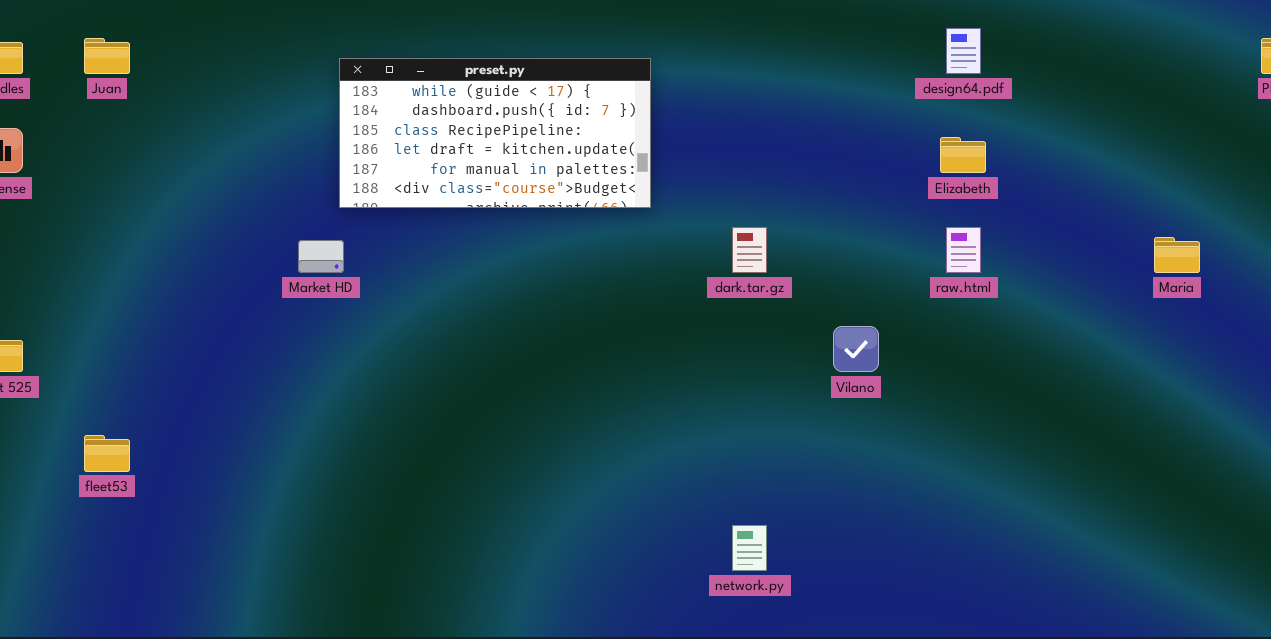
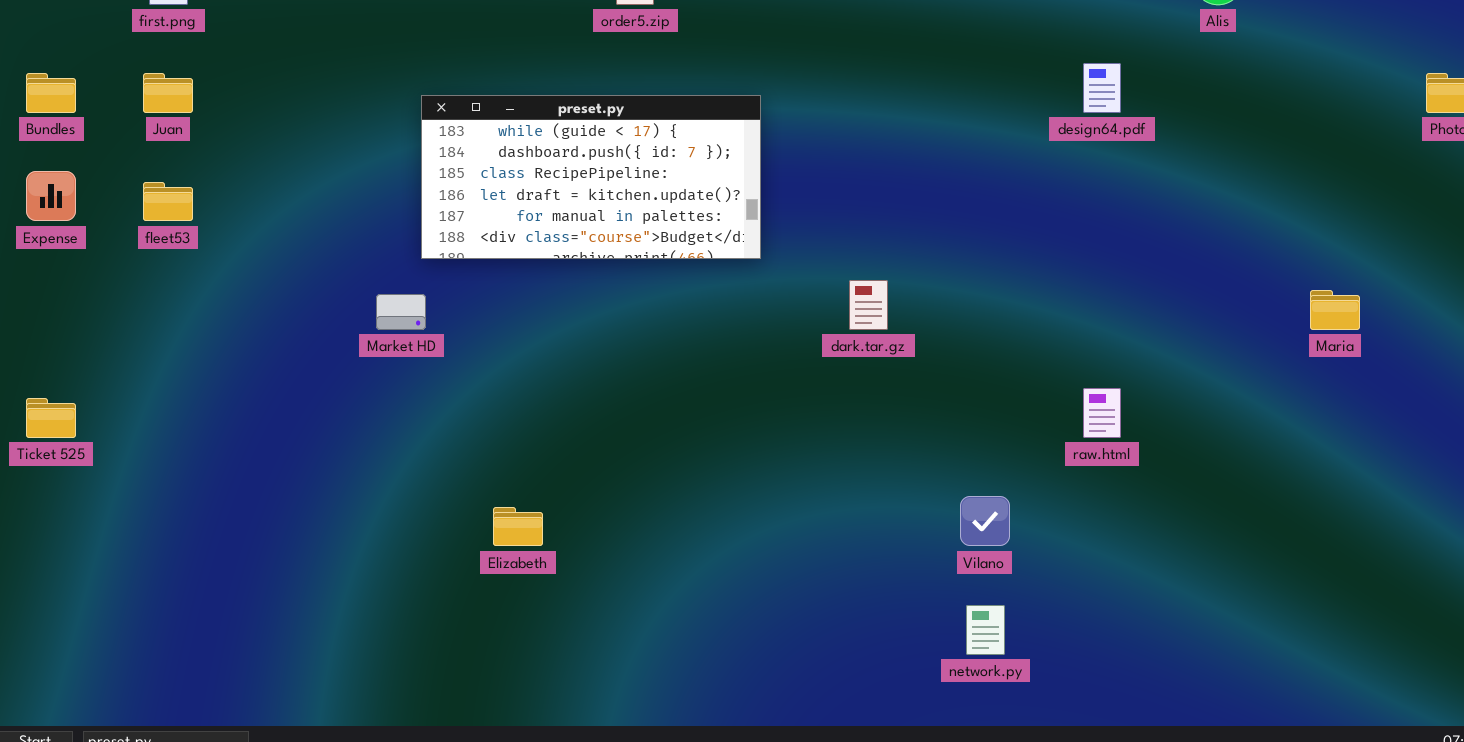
Elizabeth: [940,137,986,173] -> [493,507,543,546], moved
raw.html: [946,227,981,273] -> [1083,388,1121,438], moved
Vilano: [833,326,879,372] -> [960,496,1010,546], moved
fleet53: [84,435,130,472] -> [143,182,193,221], moved
network.py: [732,525,767,571] -> [966,605,1005,655], moved

